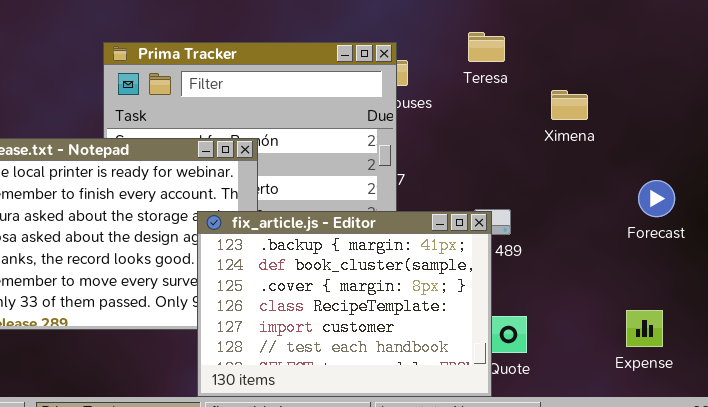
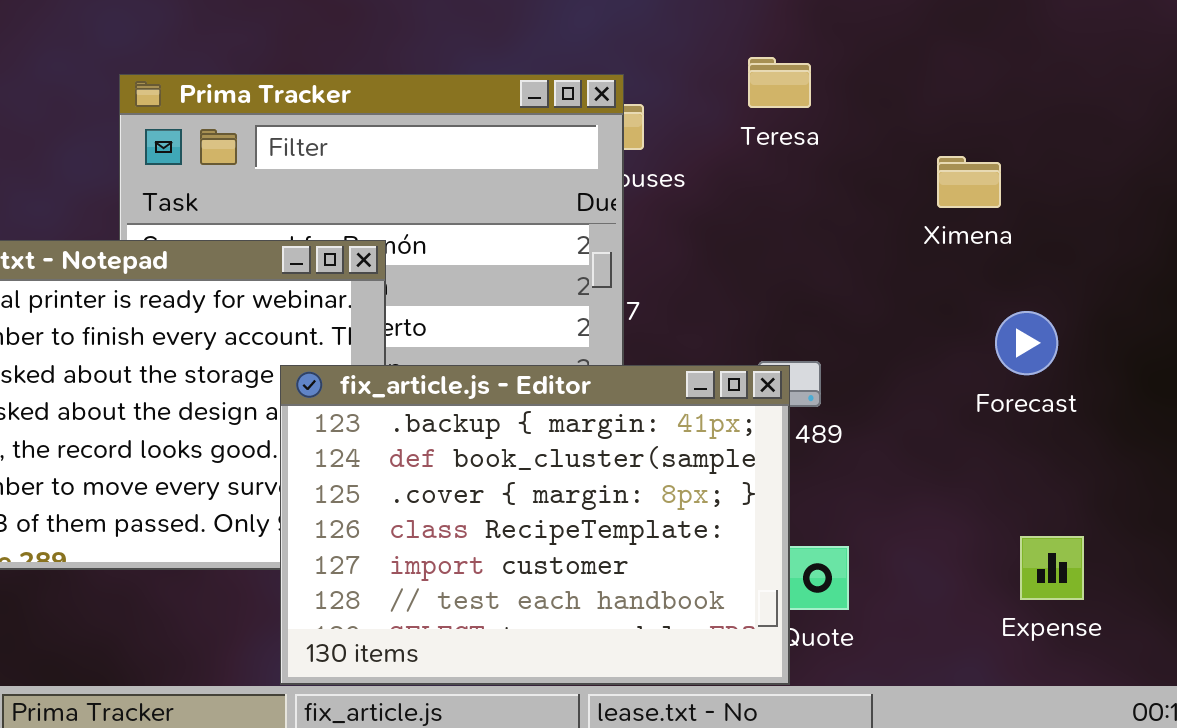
Ximena: [551,90,588,120] -> [937,156,1001,208], moved
Forecast: [638,180,675,217] -> [995,311,1058,375], moved

